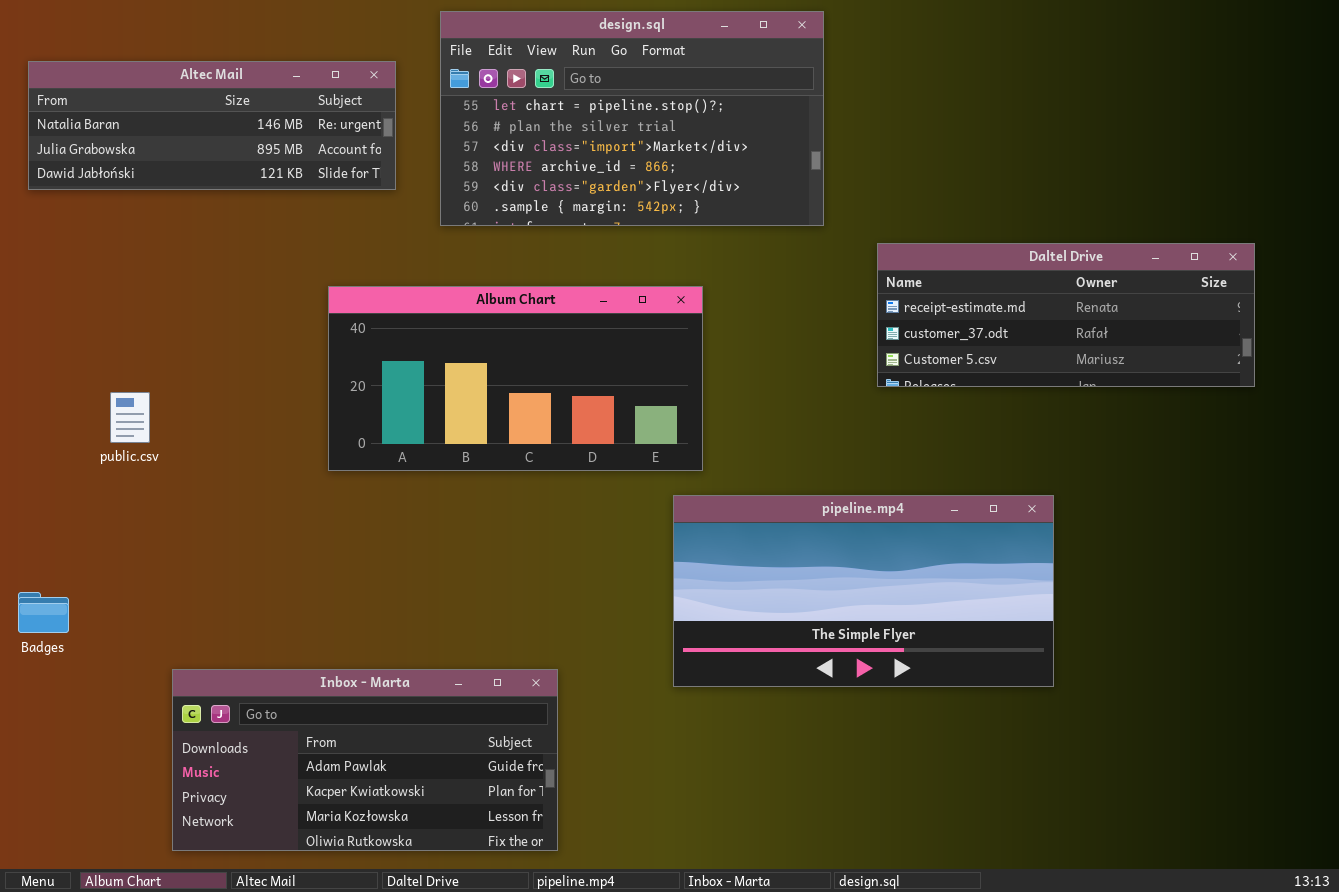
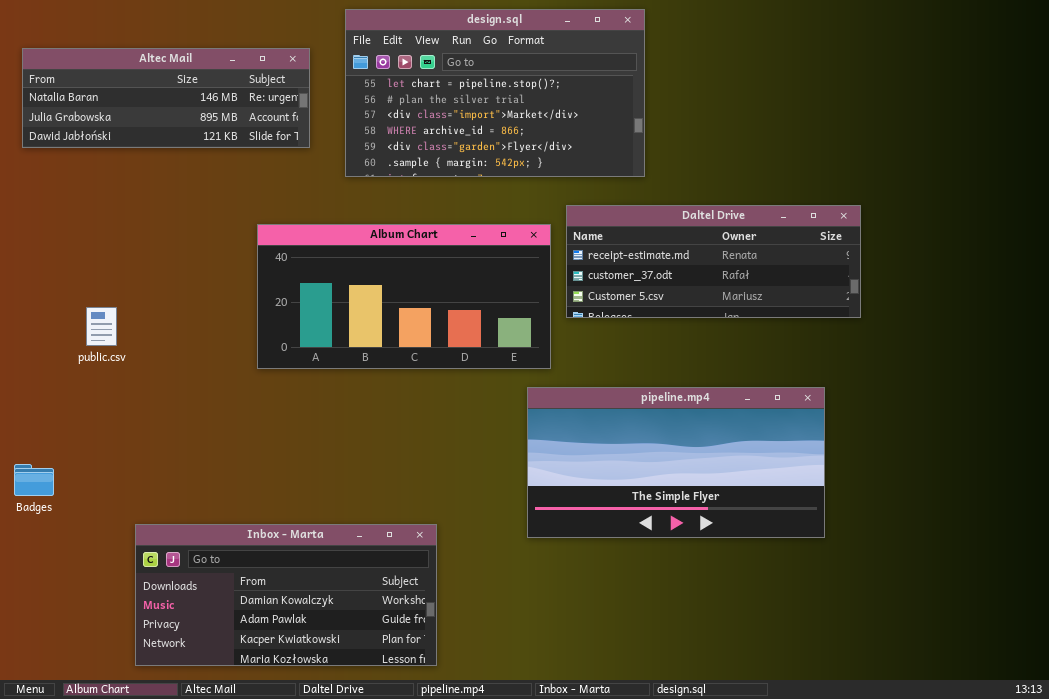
Daltel Drive: [877,243,1255,387] -> [566,205,861,318], moved
Inbox - Marta: [172,669,558,851] -> [135,524,437,666], scrolled up 1 row

